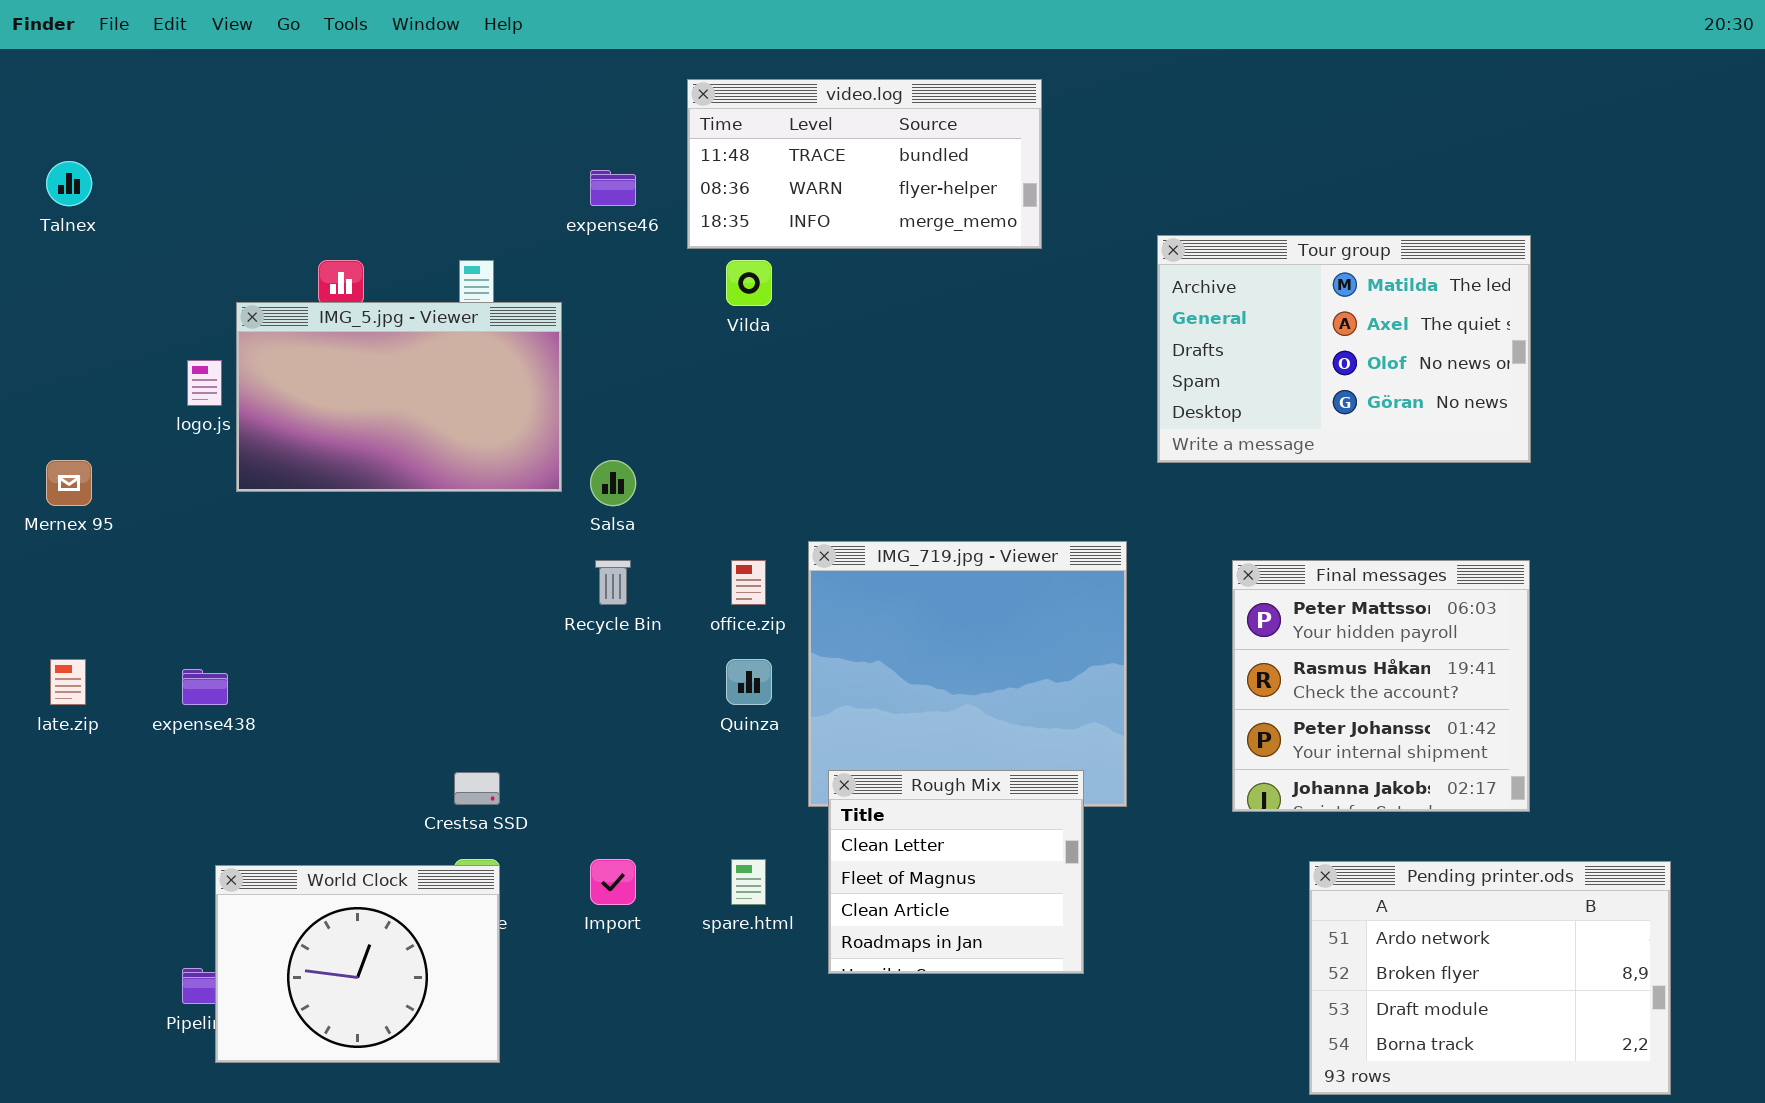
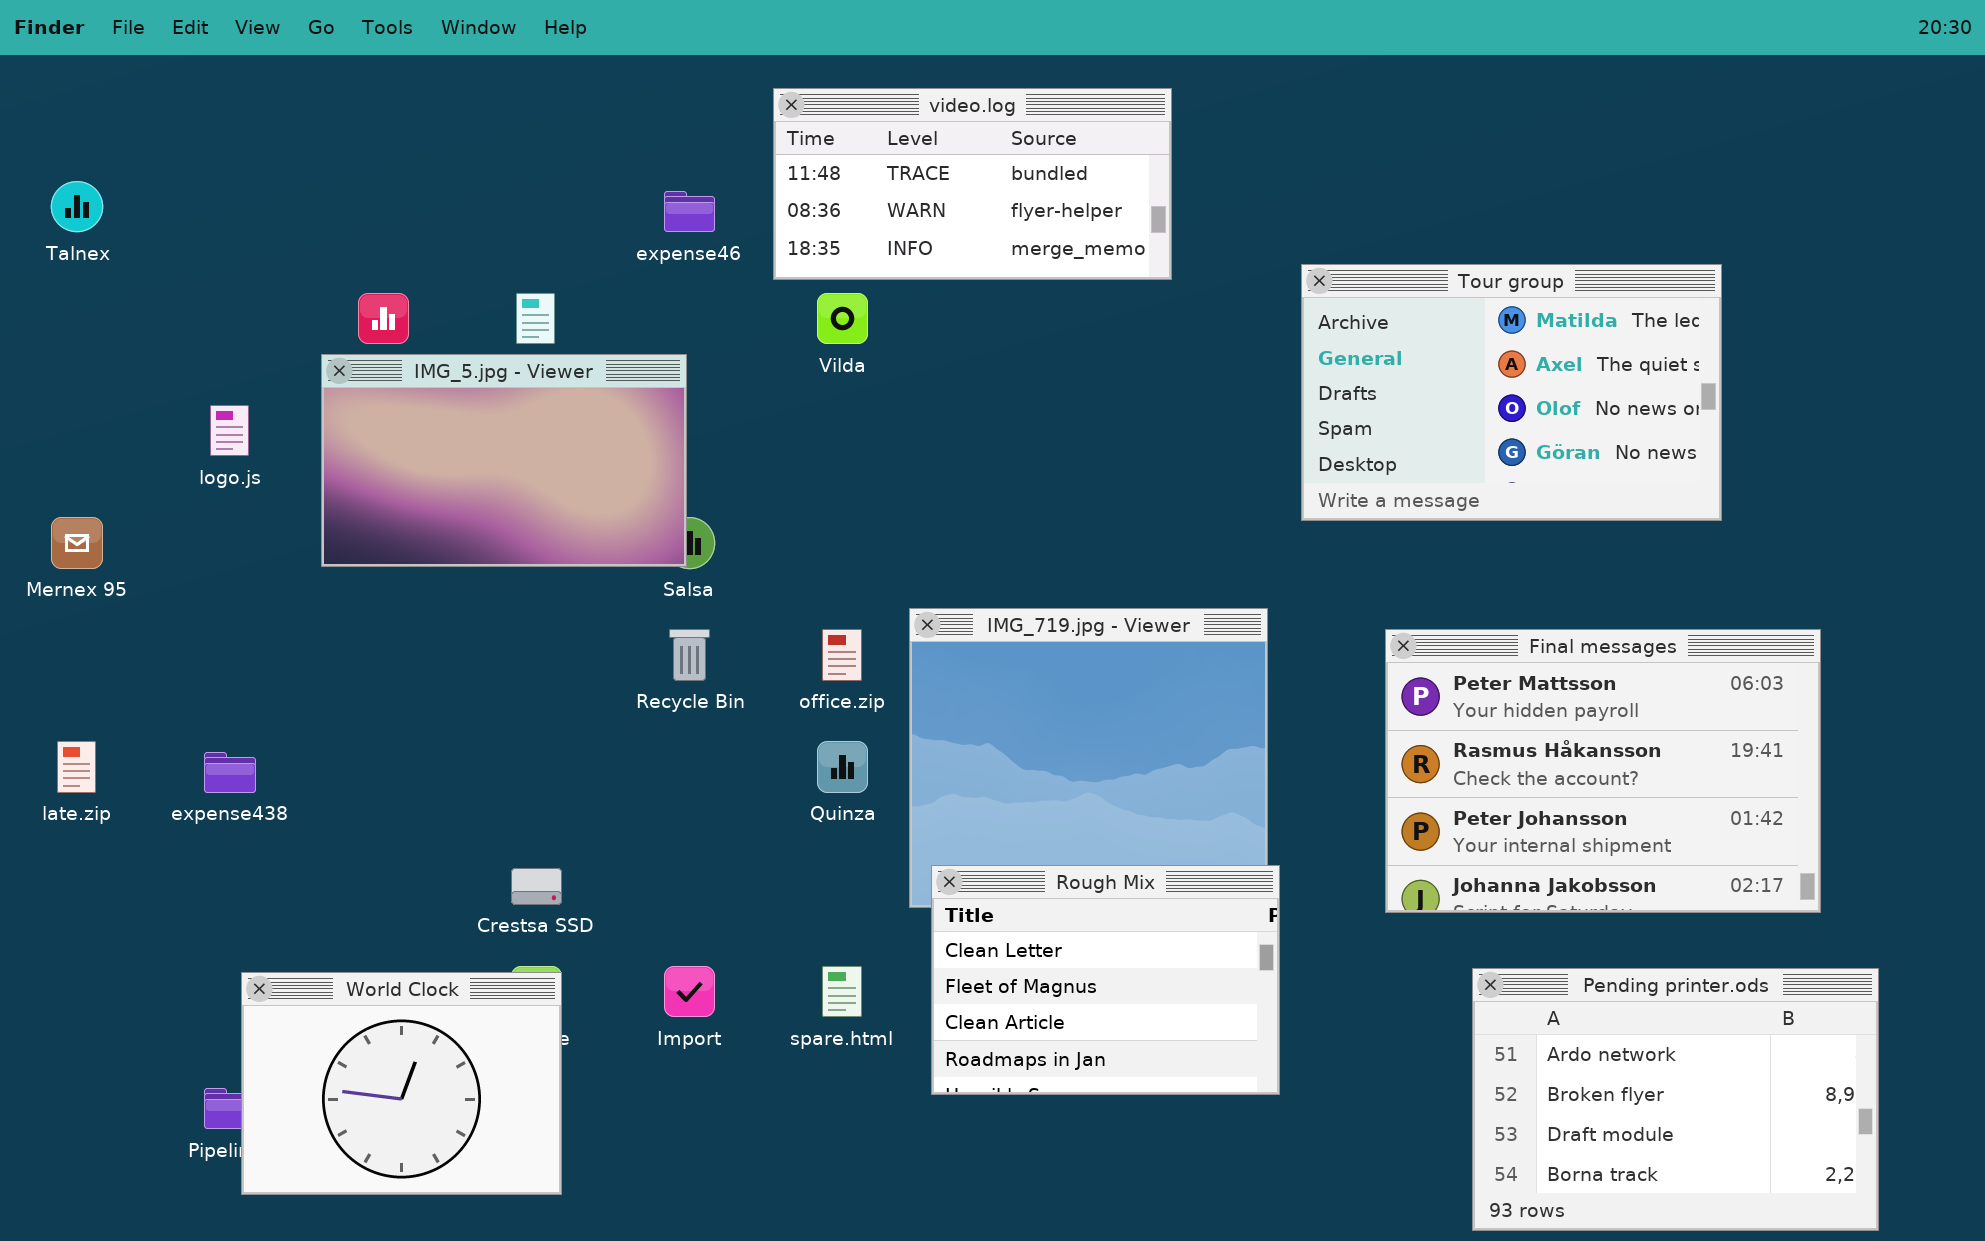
IMG_5.jpg - Viewer: [236,302,562,492] -> [321,354,687,567], moved
Final messages: [1232,560,1530,812] -> [1385,629,1821,913], resized
Rough Mix: [828,770,1084,974] -> [931,865,1280,1095], resized

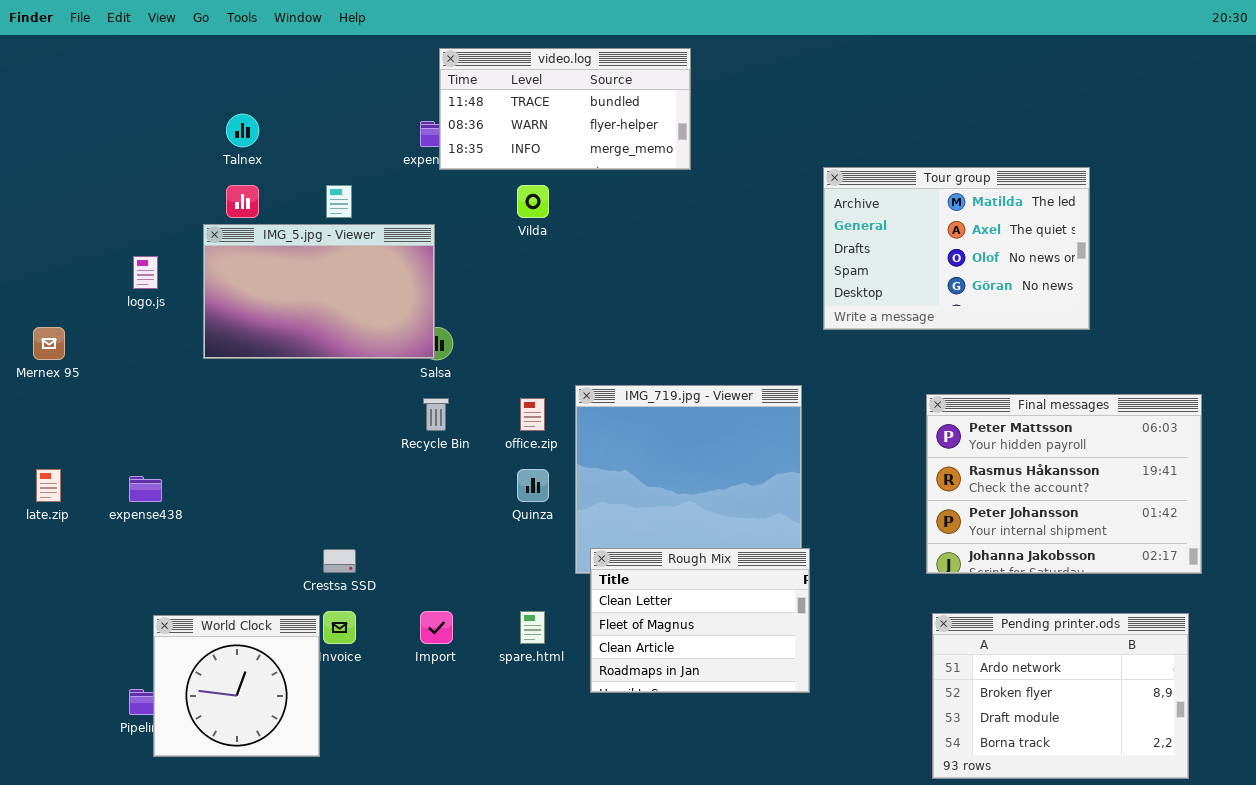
video.log: [773,88,1172,280] -> [439,48,691,170], moved
Talnex: [51,181,103,232] -> [226,114,259,147], moved
Final messages: [1385,629,1821,913] -> [926,394,1202,574], moved
World Clock: [241,972,562,1195] -> [153,615,320,757], resized

